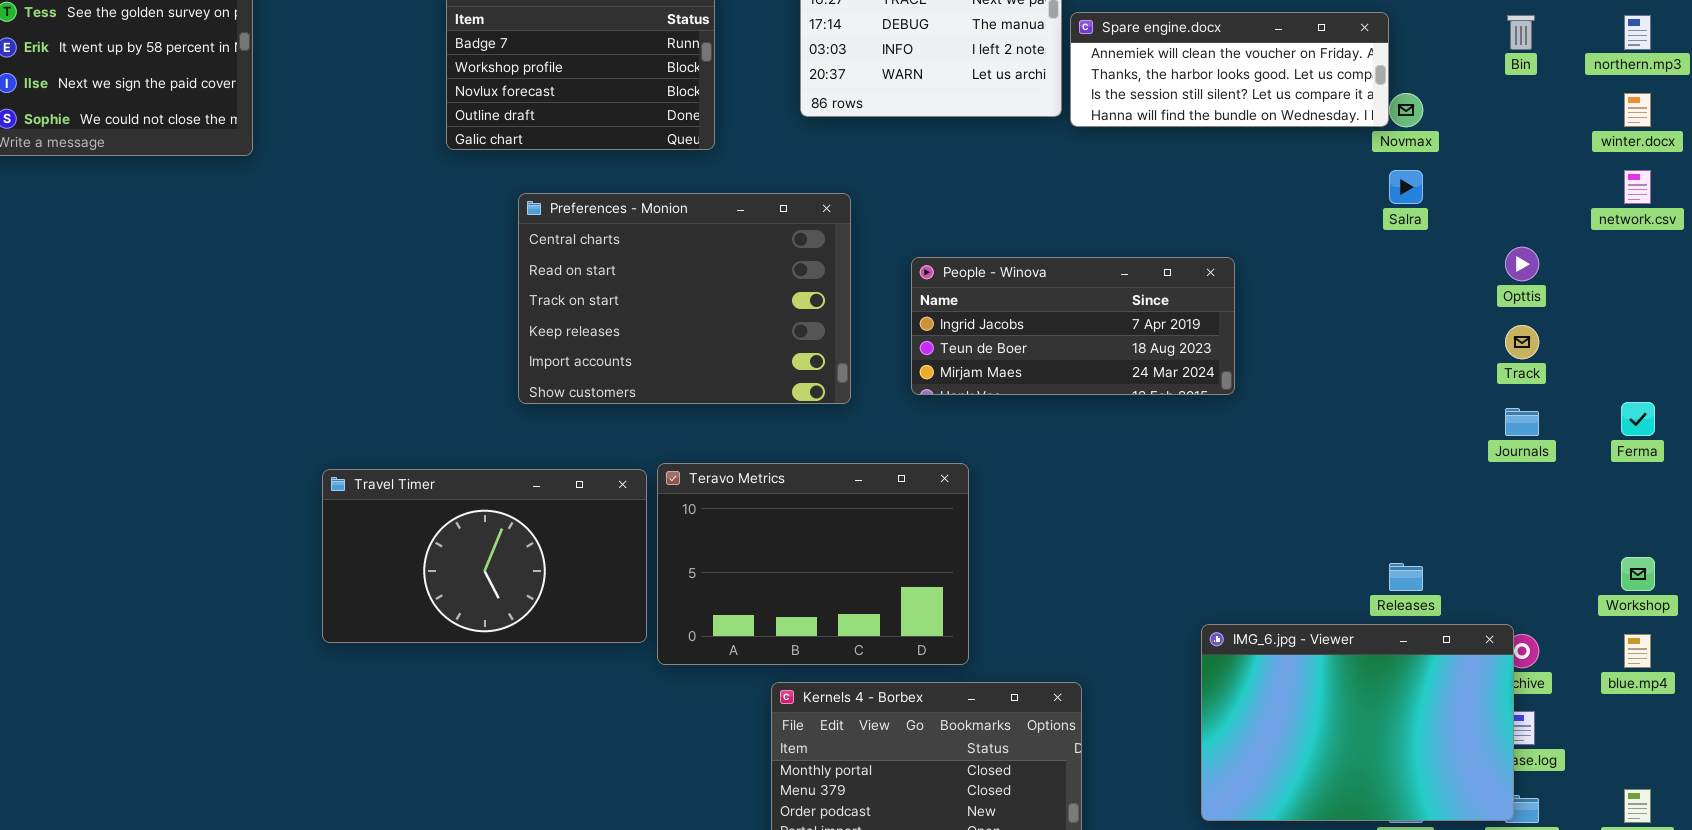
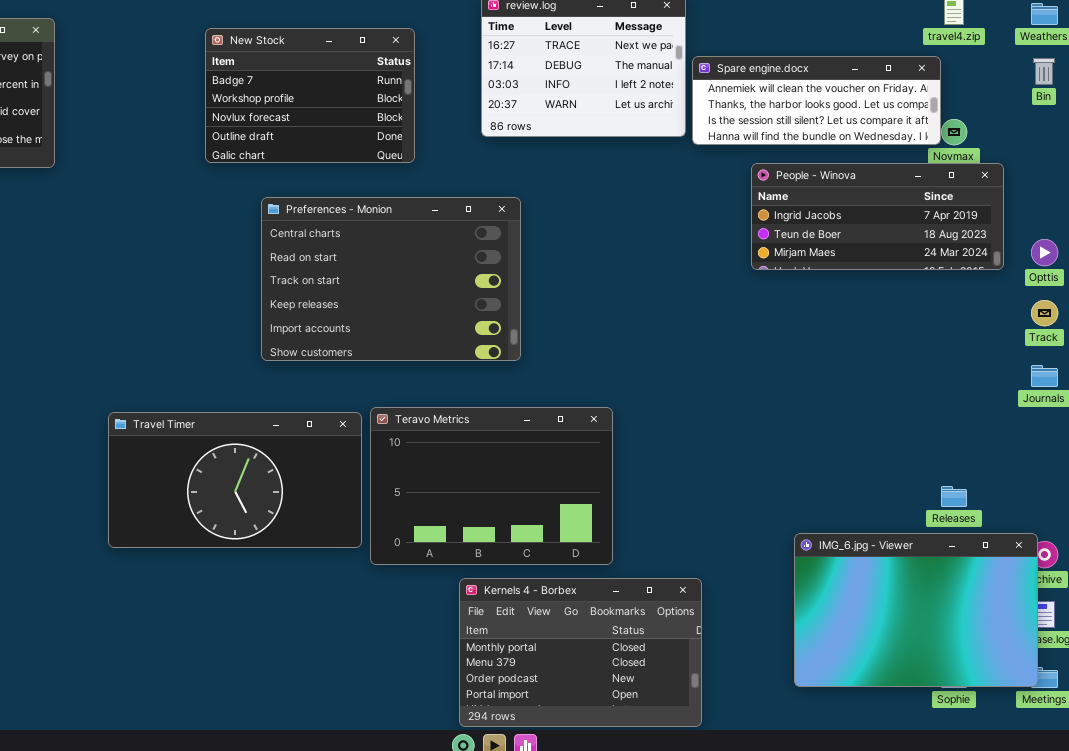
People - Winova: [911,257,1235,395] -> [751,163,1004,270], moved

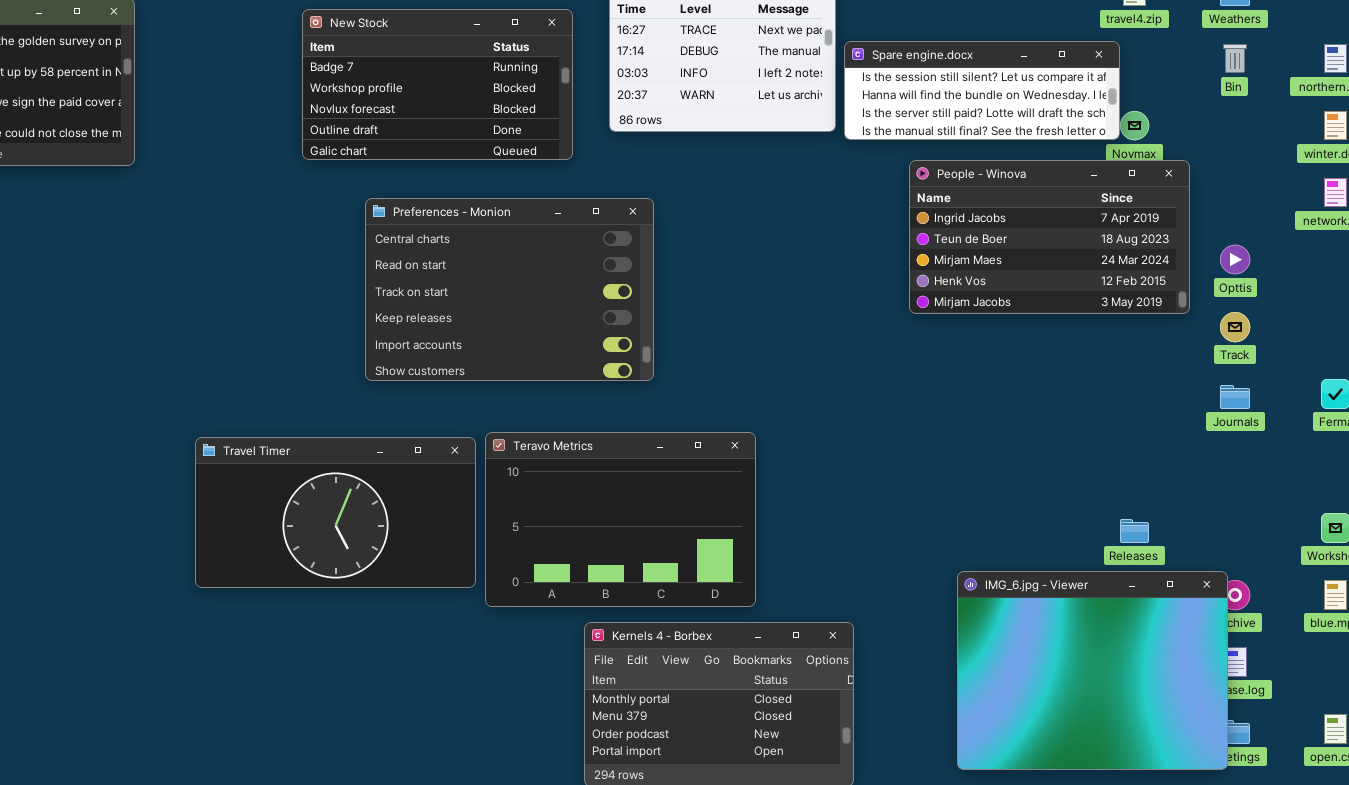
New Stock: [205,28,415,163] -> [302,9,573,160], resized
Spare engine.docx: [692,56,941,145] -> [844,41,1120,140], scrolled down 2 rows
People - Winova: [751,163,1004,270] -> [909,160,1190,314], resized
IMG_6.jpg - Viewer: [794,533,1038,687] -> [957,571,1228,770], resized

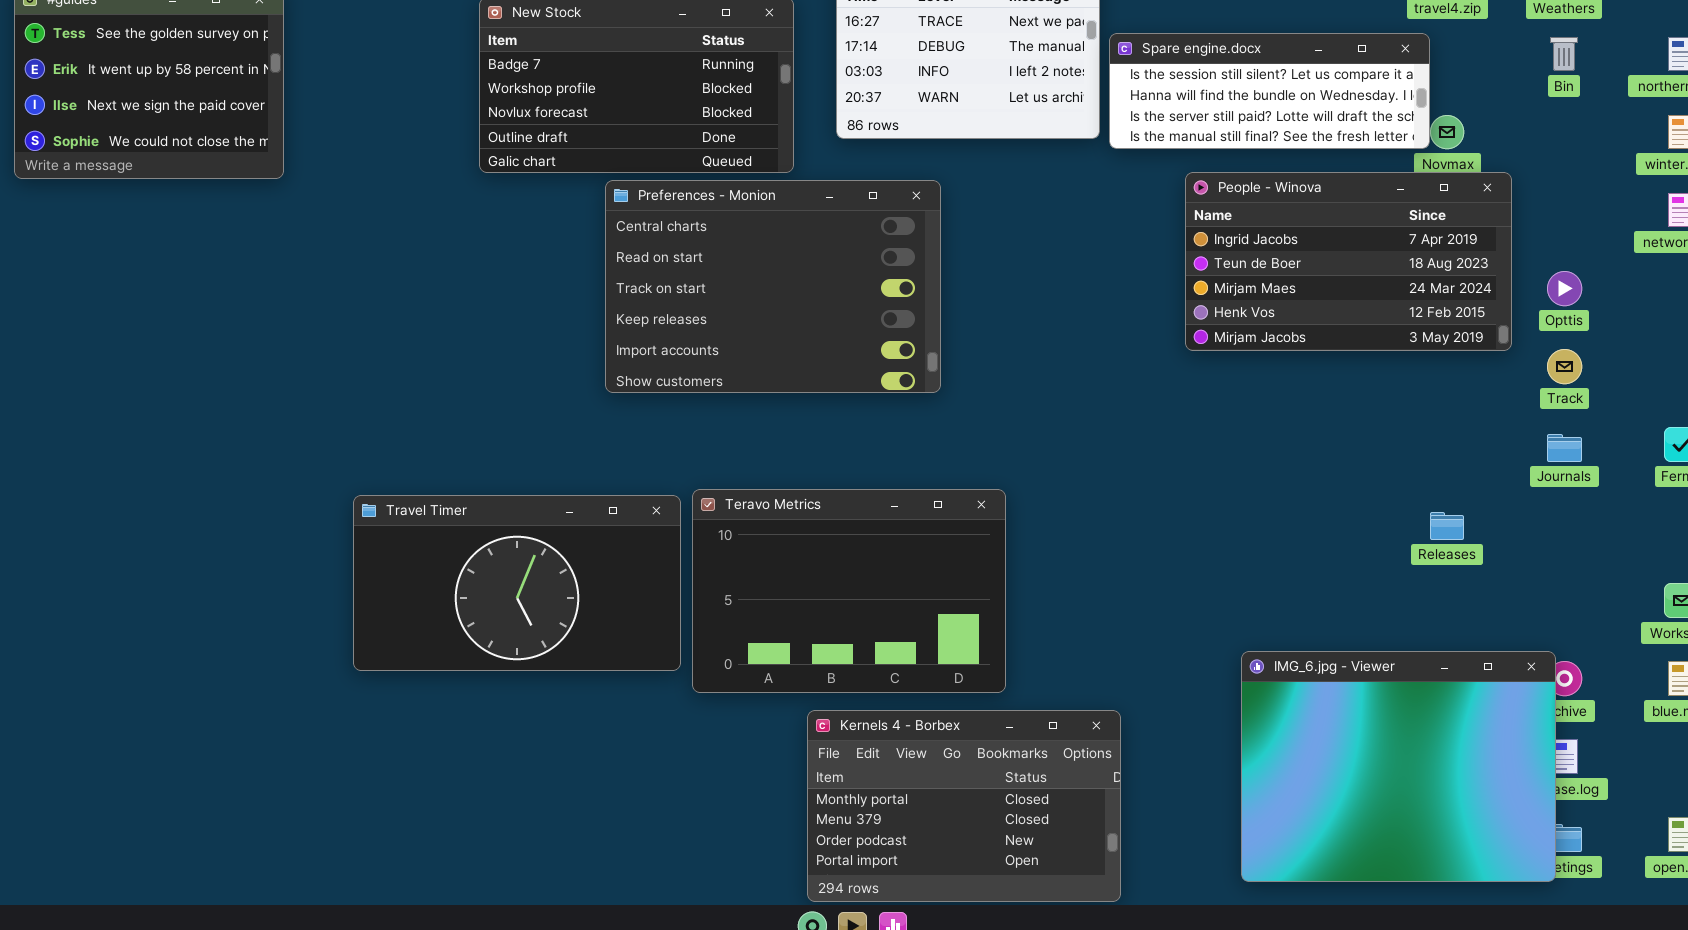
Preferences - Monion: [365,198,654,381] -> [605,180,941,393], moved
Releases: [1120,519,1149,543] -> [1430,512,1464,540], moved

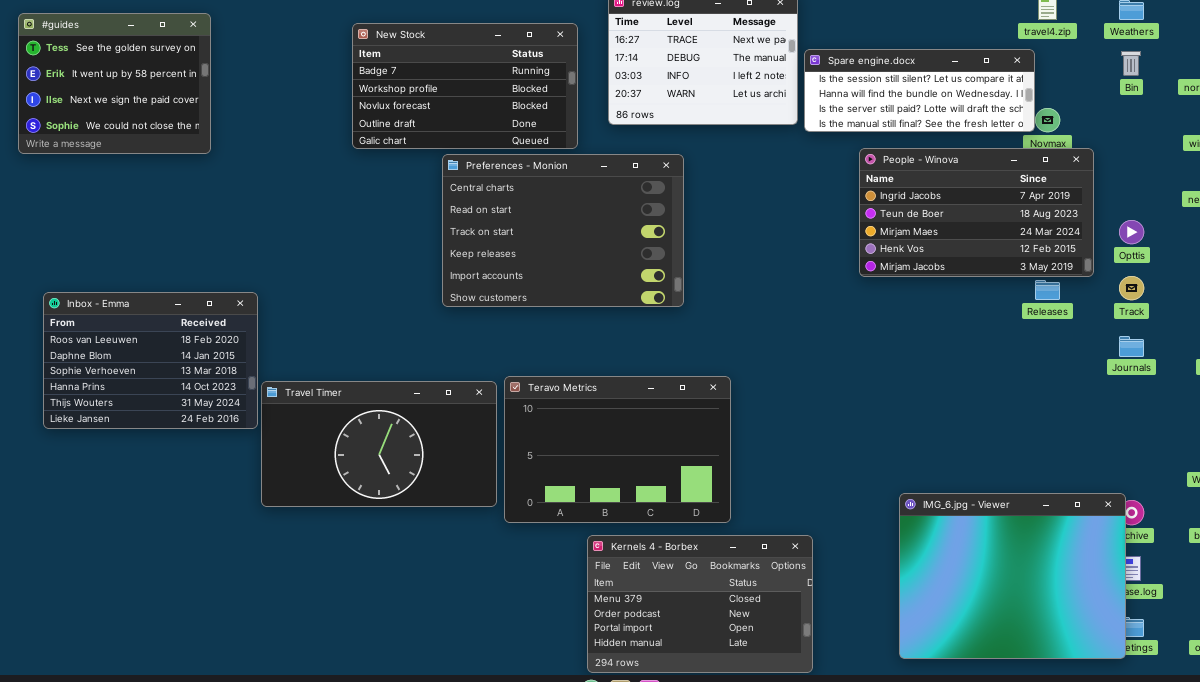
Inbox - Emma: none -> [43,292,258,429], opened
Releases: [1430,512,1464,540] -> [1035,280,1060,300], moved
Kernels 4 - Borbex: [807,710,1121,902] -> [587,535,813,673], scrolled down 1 row

